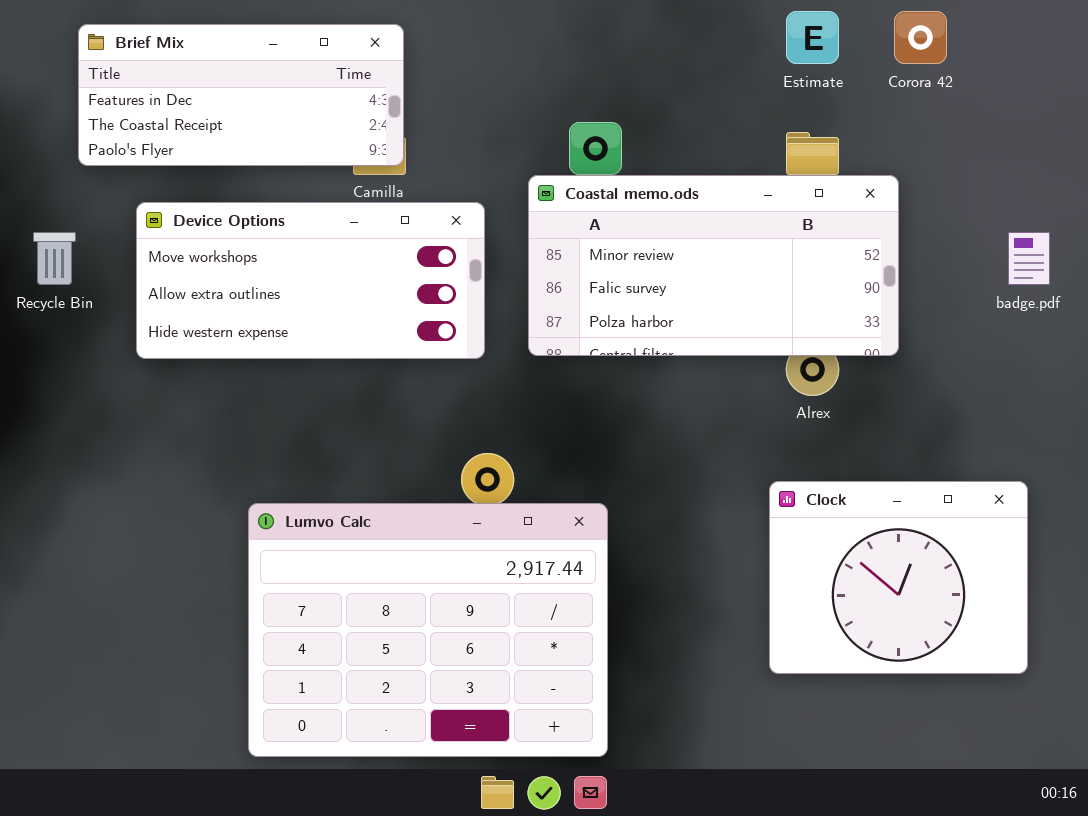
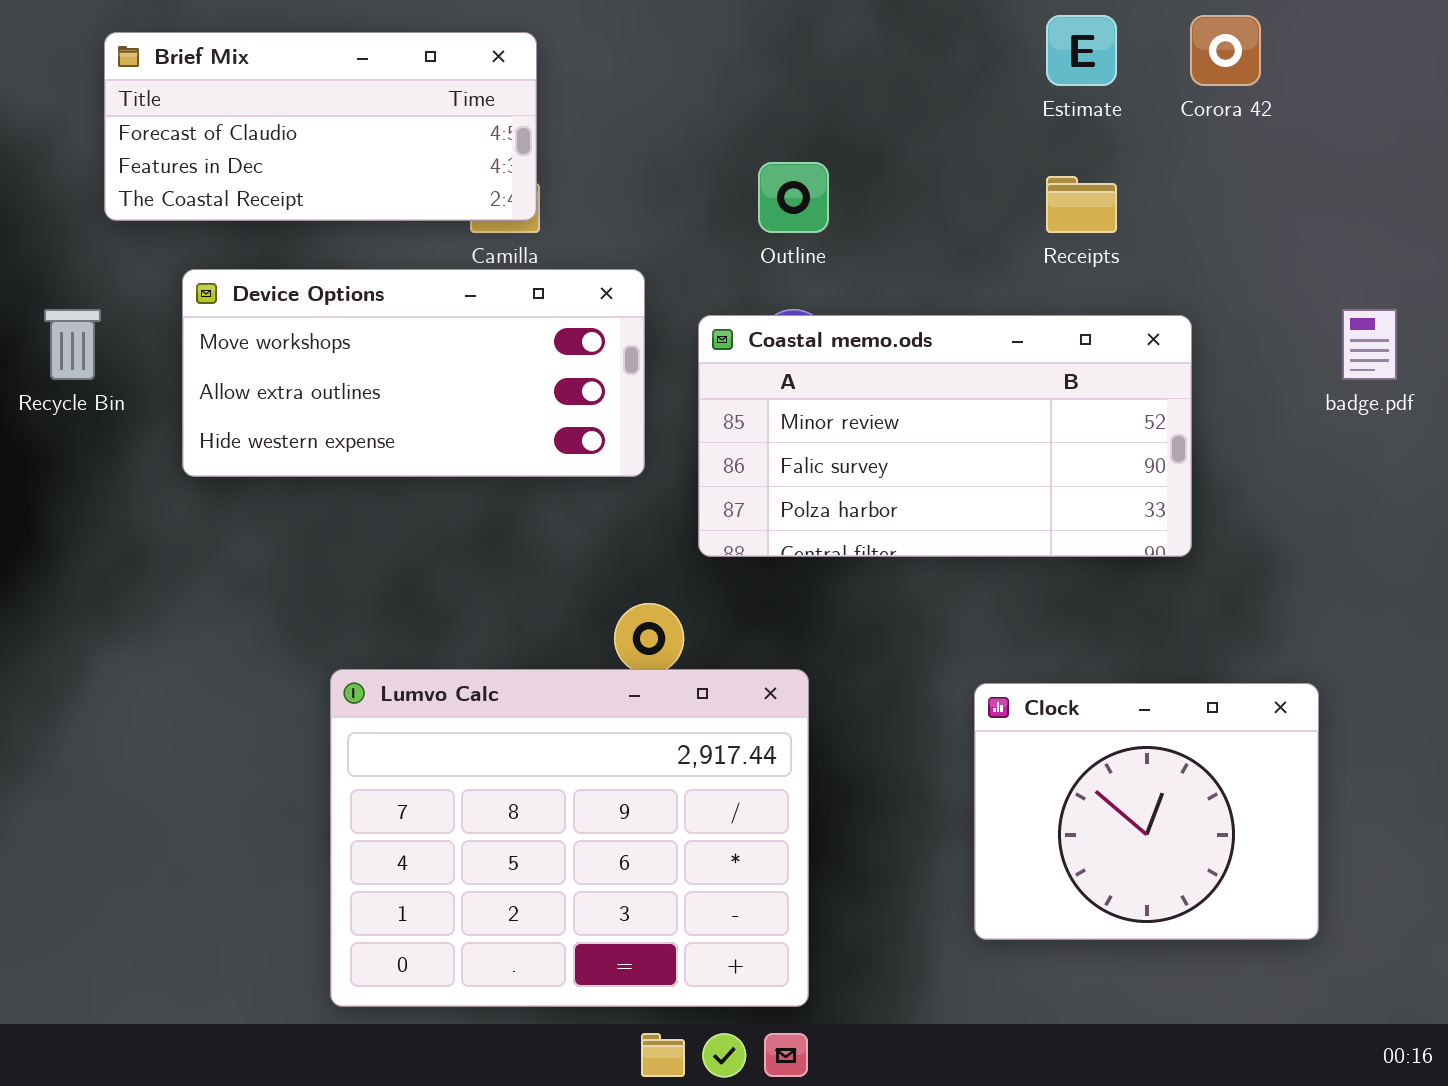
Brief Mix: [78,24,404,166] -> [104,32,537,221], scrolled up 1 row
Coastal memo.ods: [528,175,899,356] -> [698,315,1192,557], moved
Clock: [769,481,1028,674] -> [974,683,1319,940], moved

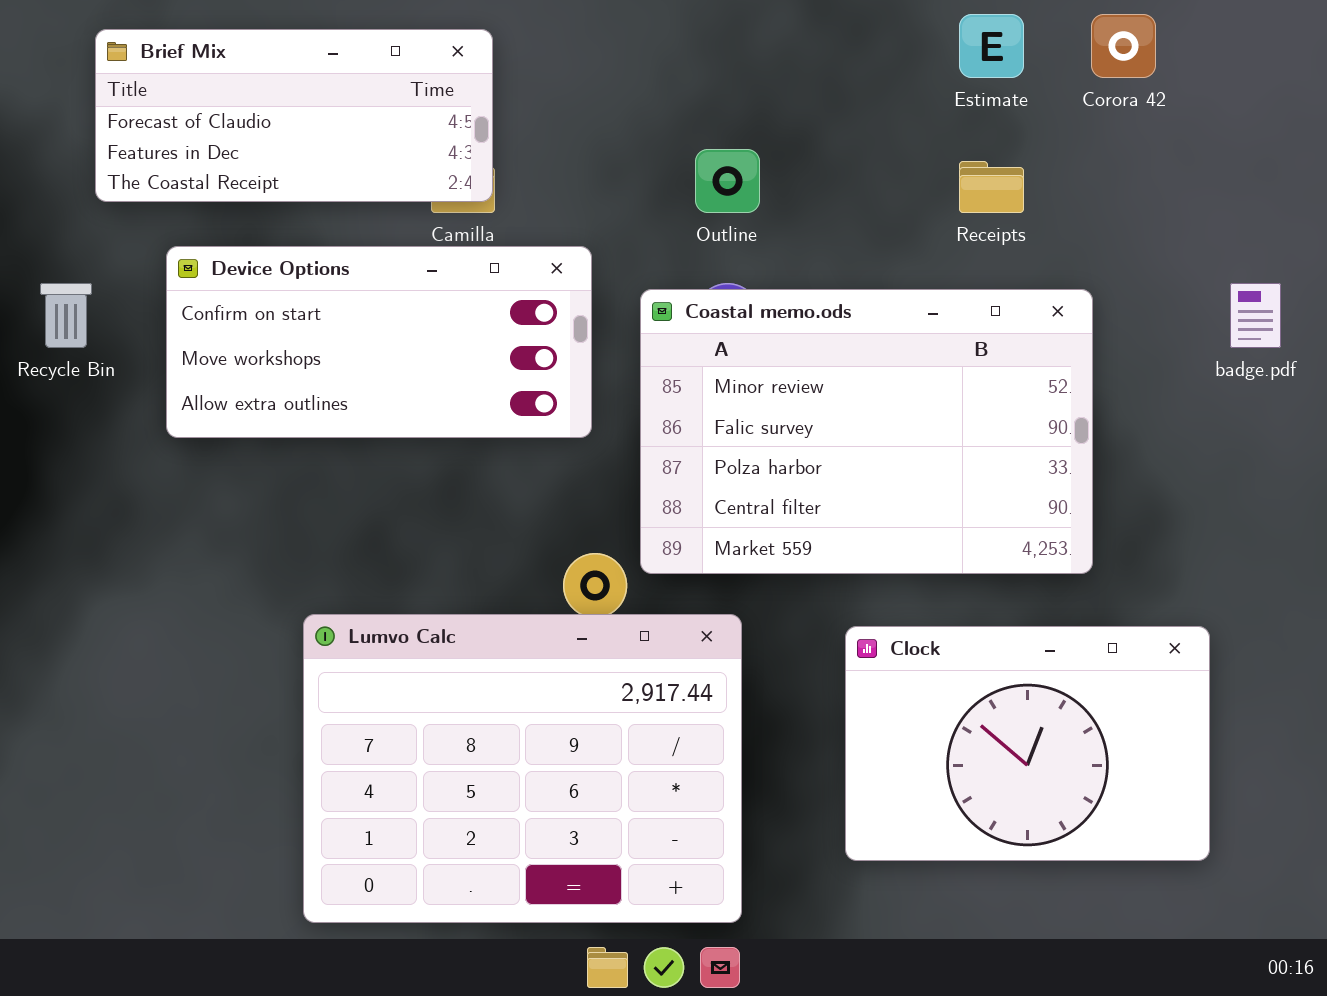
Device Options: [182,269,645,477] -> [166,246,592,438], scrolled up 1 row
Coastal memo.ods: [698,315,1192,557] -> [640,289,1093,574], resized
Clock: [974,683,1319,940] -> [845,626,1210,861], resized

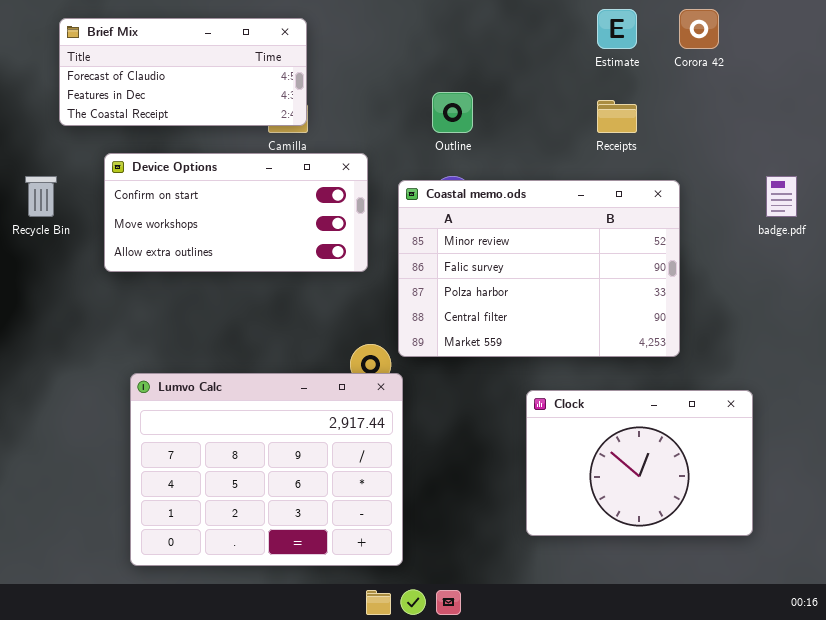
Lumvo Calc: [303,614,742,923] -> [130,373,403,566], moved

